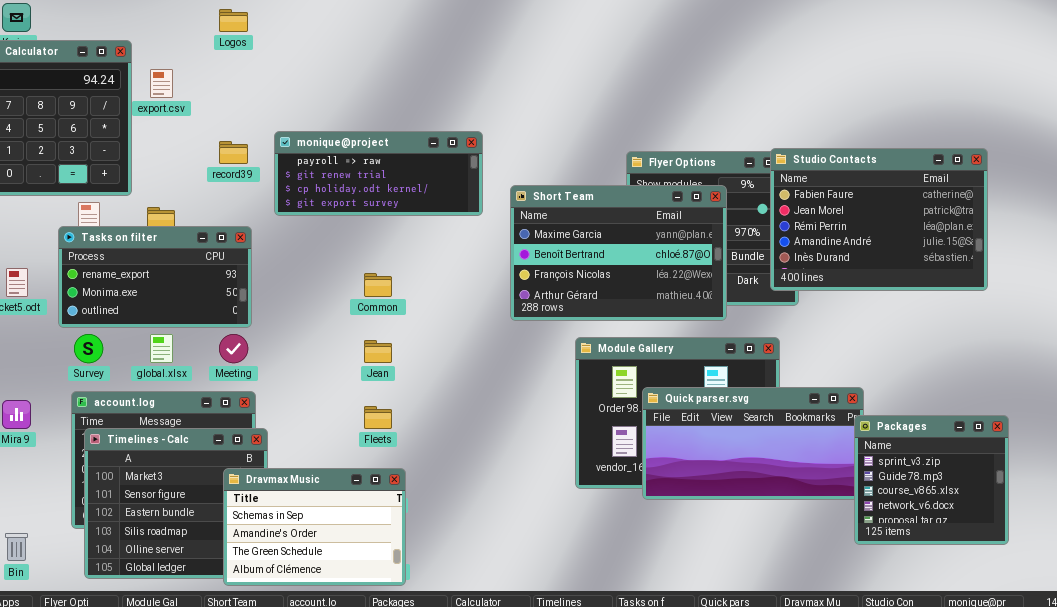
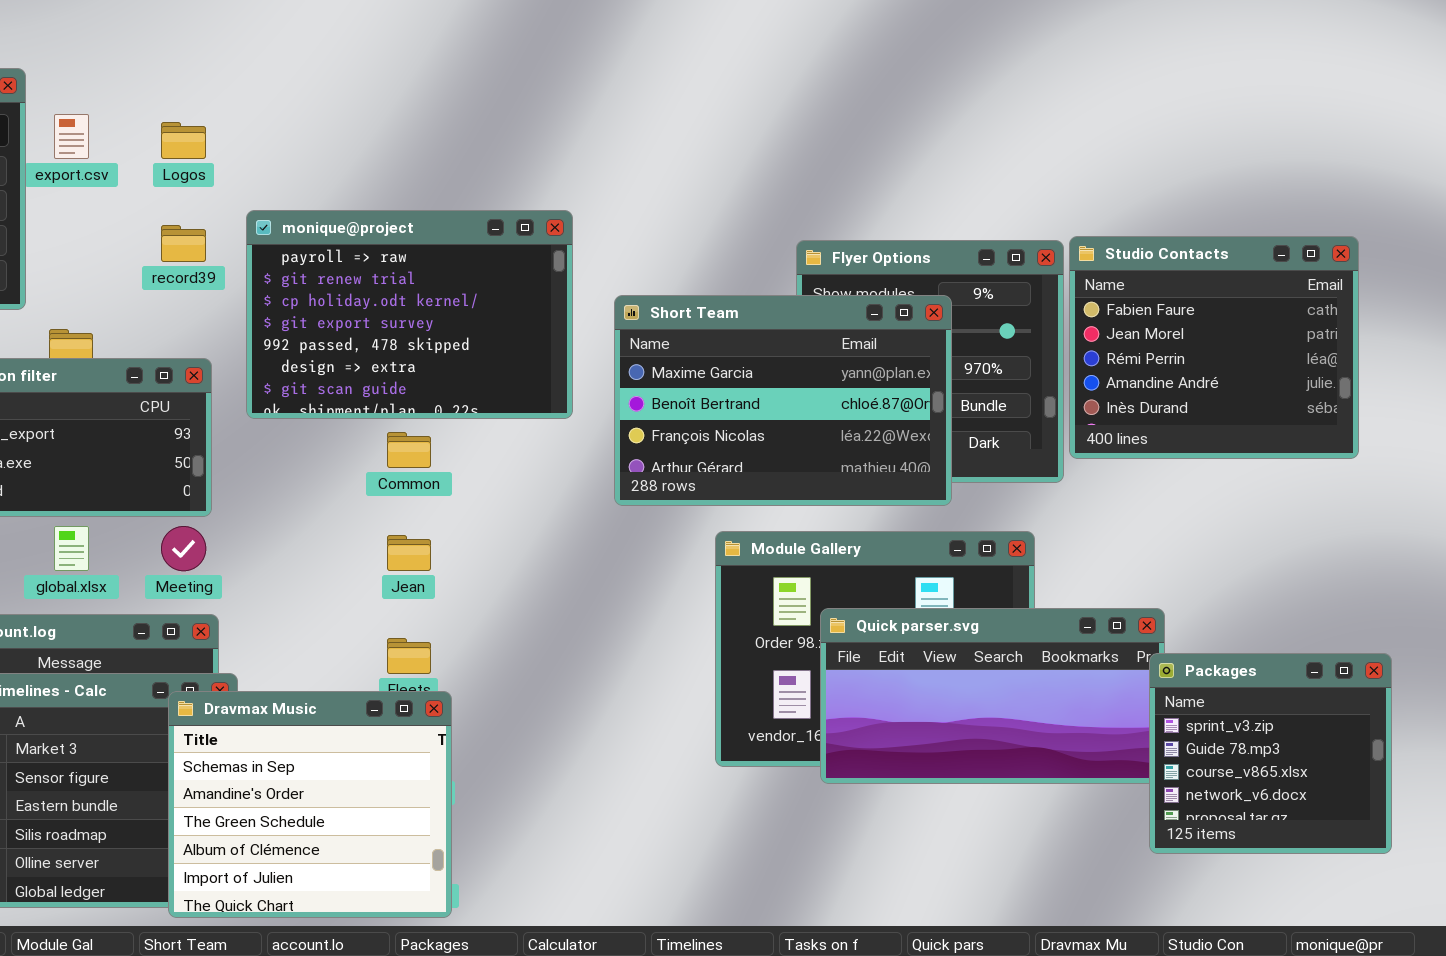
Logos: [219,9,248,32] -> [161,122,206,159], moved
monique@project: [274,131,483,216] -> [246,210,573,419], resized
Studio Contacts: [770,148,988,291] -> [1069,236,1359,459], resized
Dravmax Music: [223,468,406,586] -> [168,691,452,918], resized

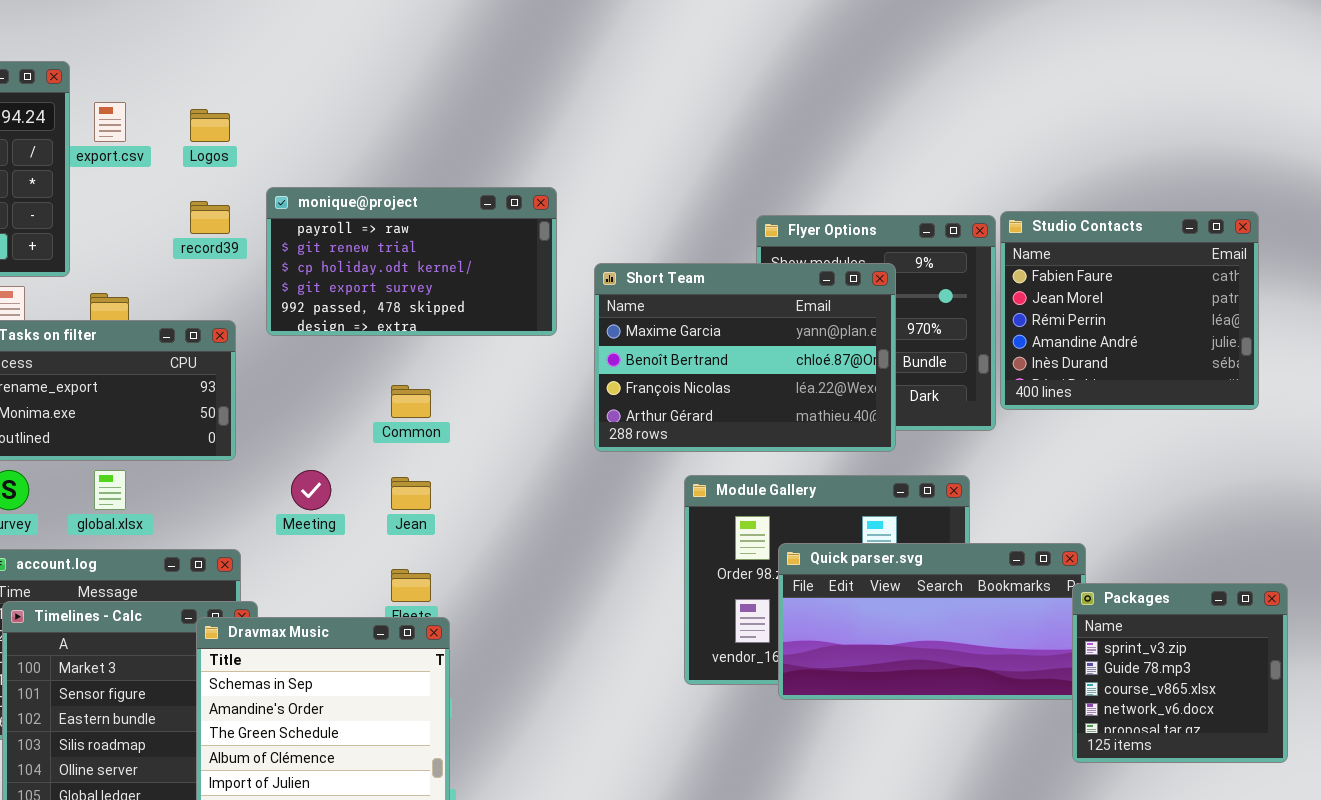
monique@project: [246,210,573,419] -> [266,187,557,336], resized
Meeting: [161,526,206,571] -> [291,470,331,510], moved

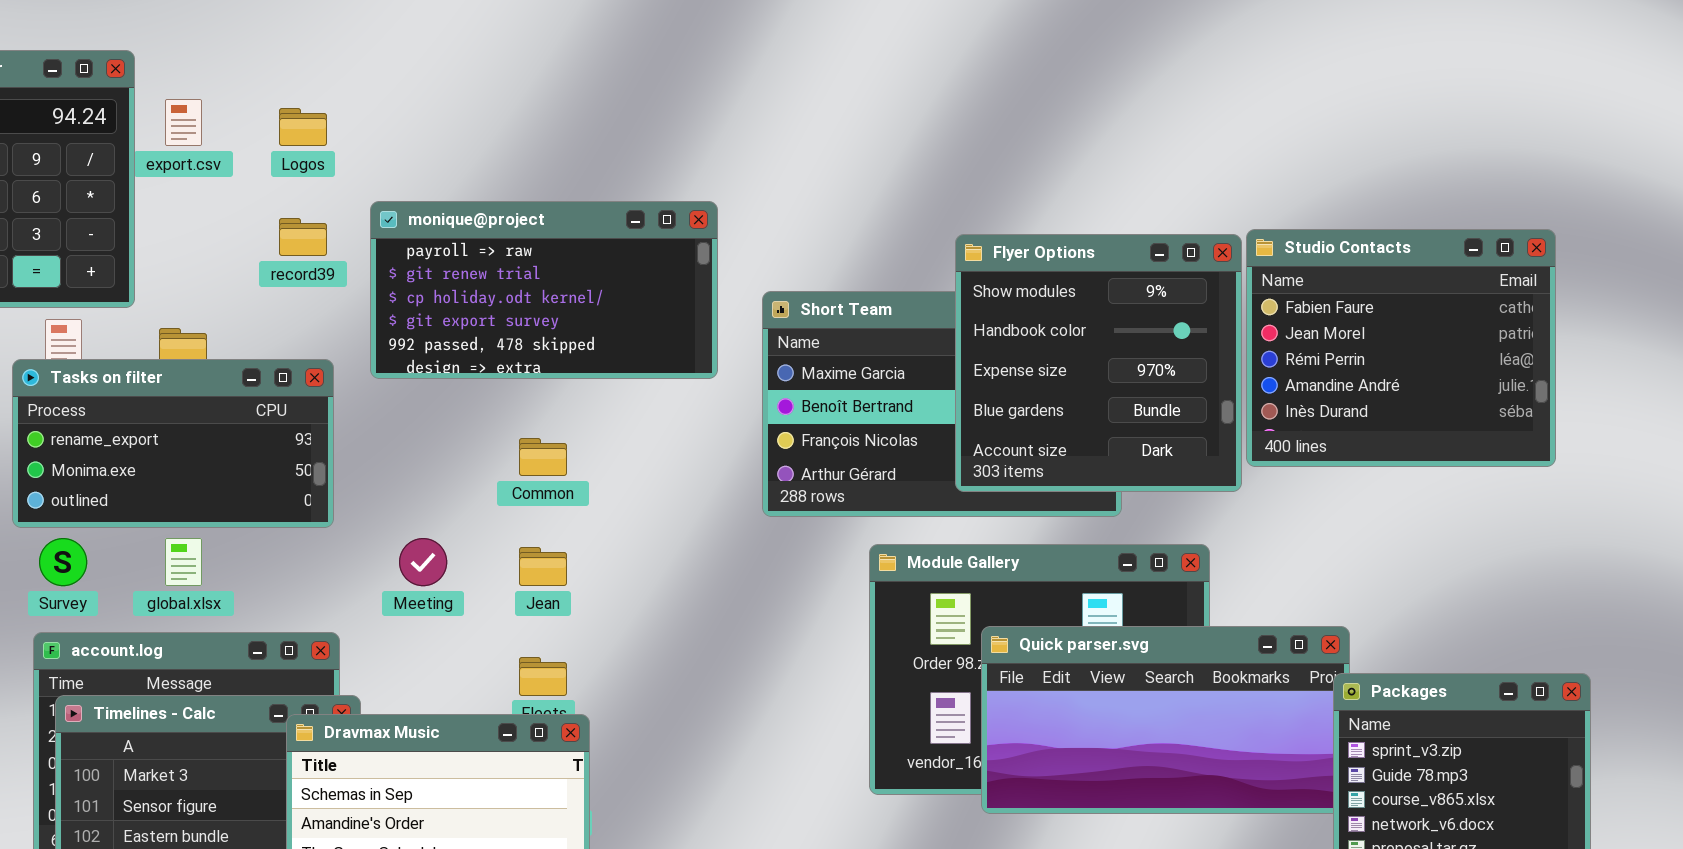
Flyer Options: [756,215,996,431] -> [955,234,1242,492], raised

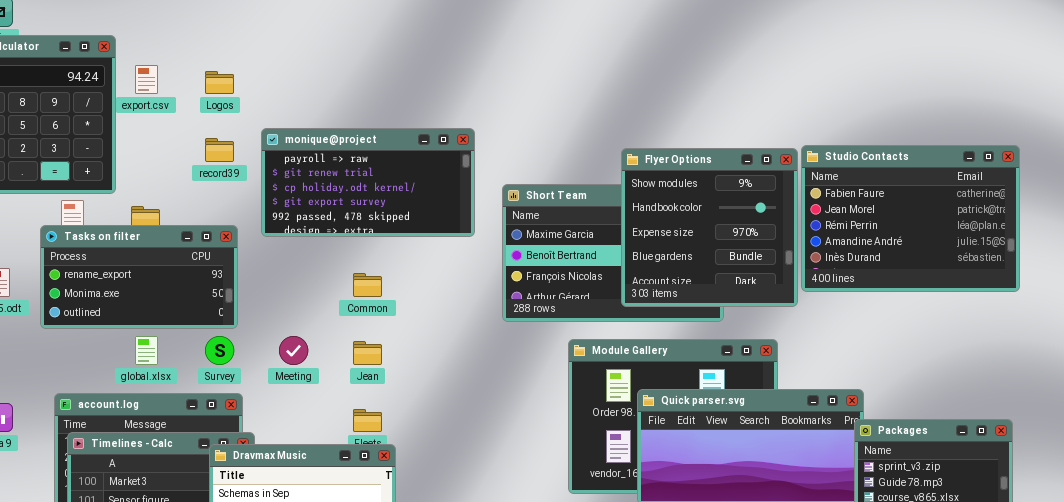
Studio Contacts: [1246,229,1556,467] -> [801,145,1020,292], resized
Survey: [39,538,87,586] -> [205,336,234,365], moved

